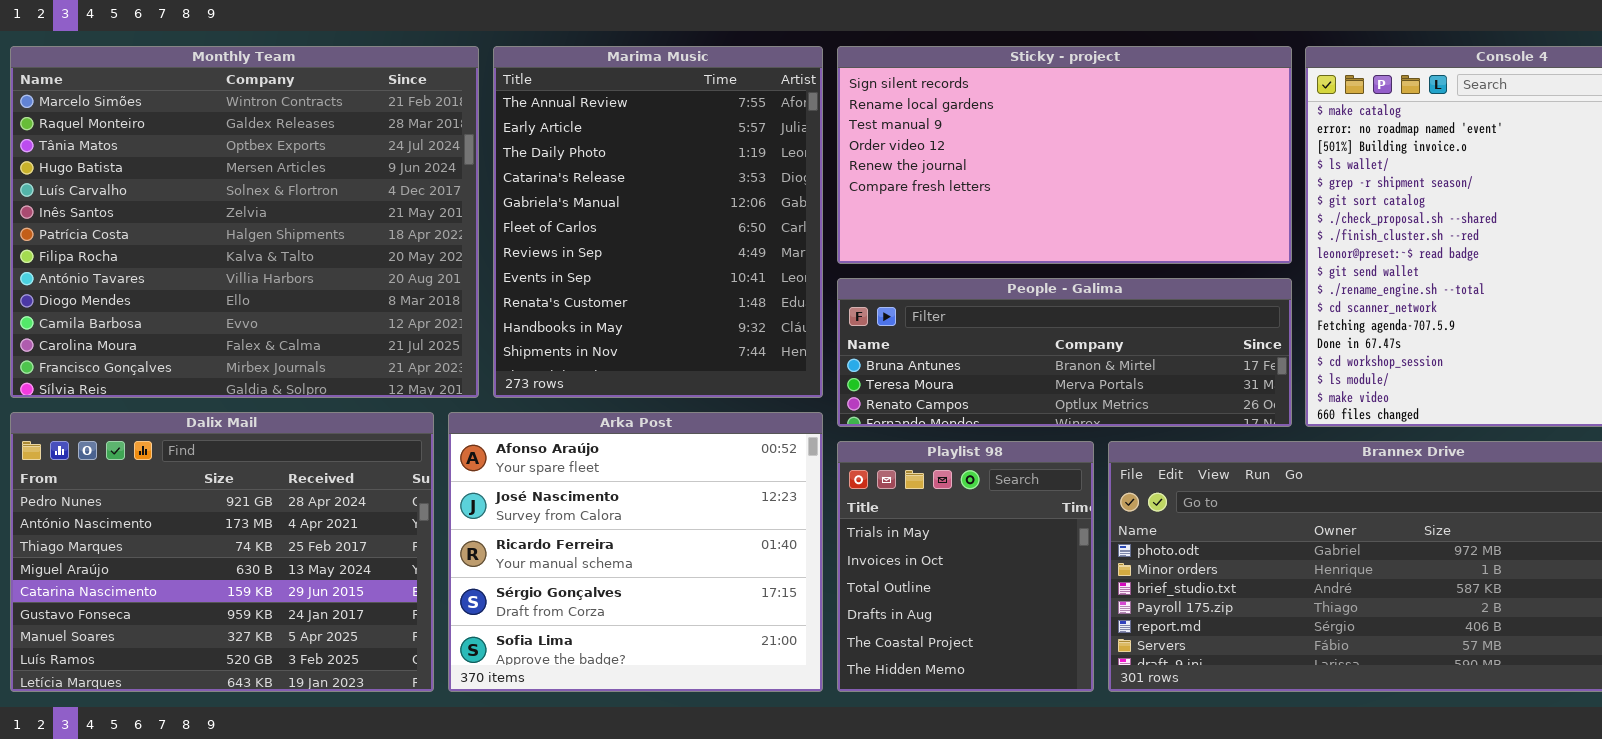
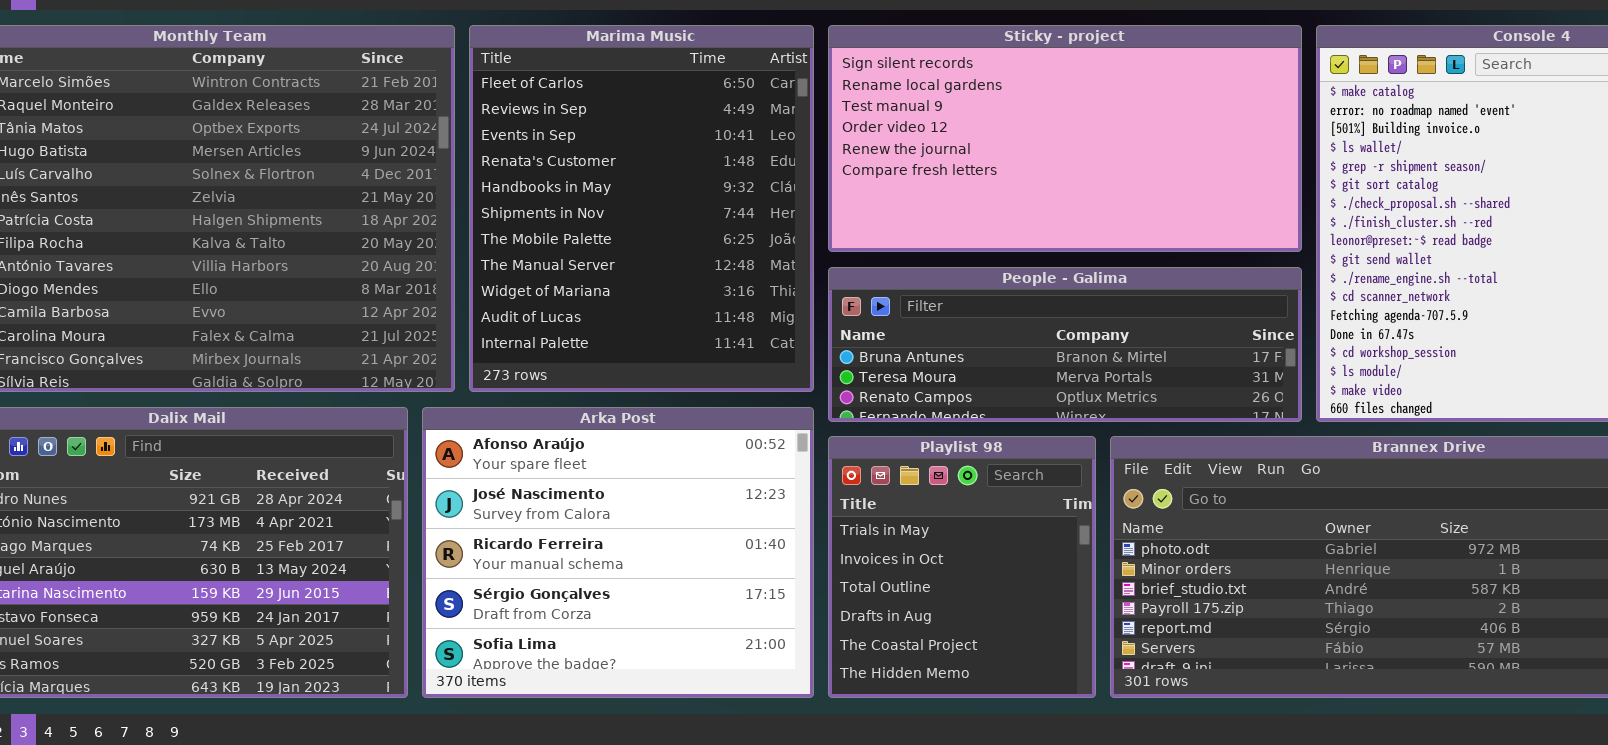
Marima Music: [493,46,823,398] -> [469,25,814,392], scrolled down 5 rows

